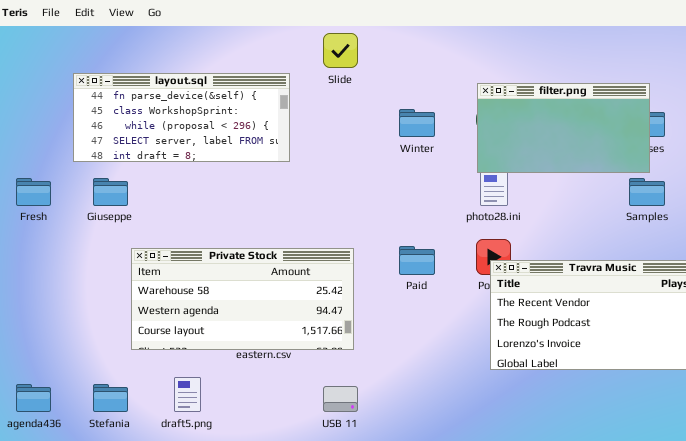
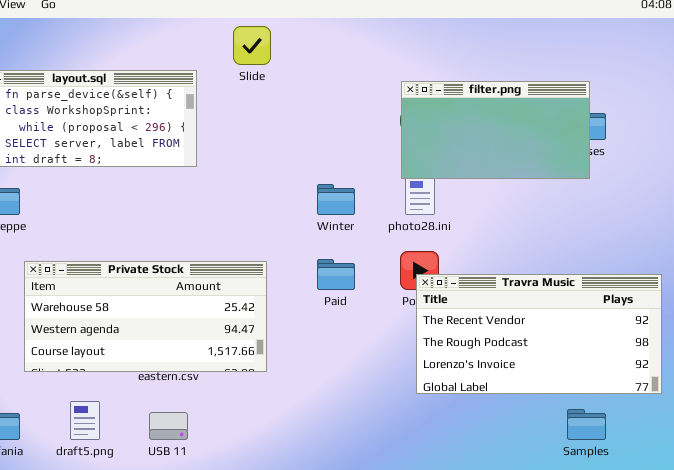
Winter: [399,109,435,137] -> [317,184,355,215], moved
Samples: [629,178,665,206] -> [567,409,606,440], moved
USB 11: [323,386,358,412] -> [149,412,188,440], moved

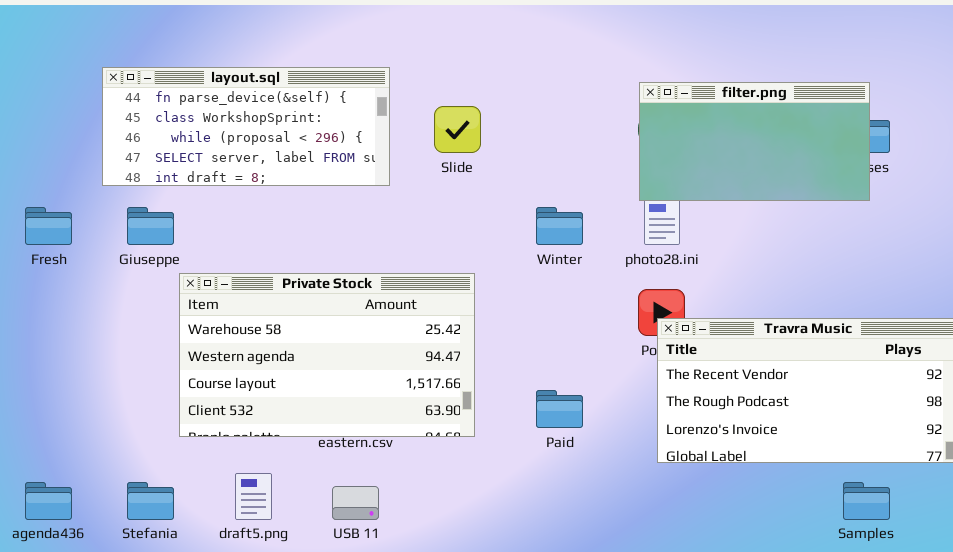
Slide: [233,26,271,65] -> [434,106,481,153], moved
Paid: [317,259,355,290] -> [536,390,583,428], moved
Private Stock: [24,261,267,372] -> [179,273,475,437], resized

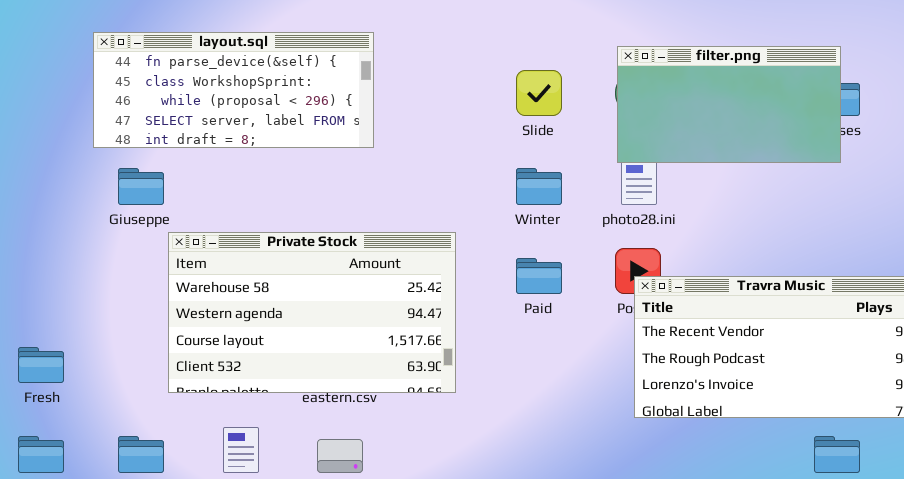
Slide: [434,106,481,153] -> [516,70,562,116], moved
Fresh: [25,207,72,245] -> [18,347,64,383], moved
Paid: [536,390,583,428] -> [516,258,562,294], moved

